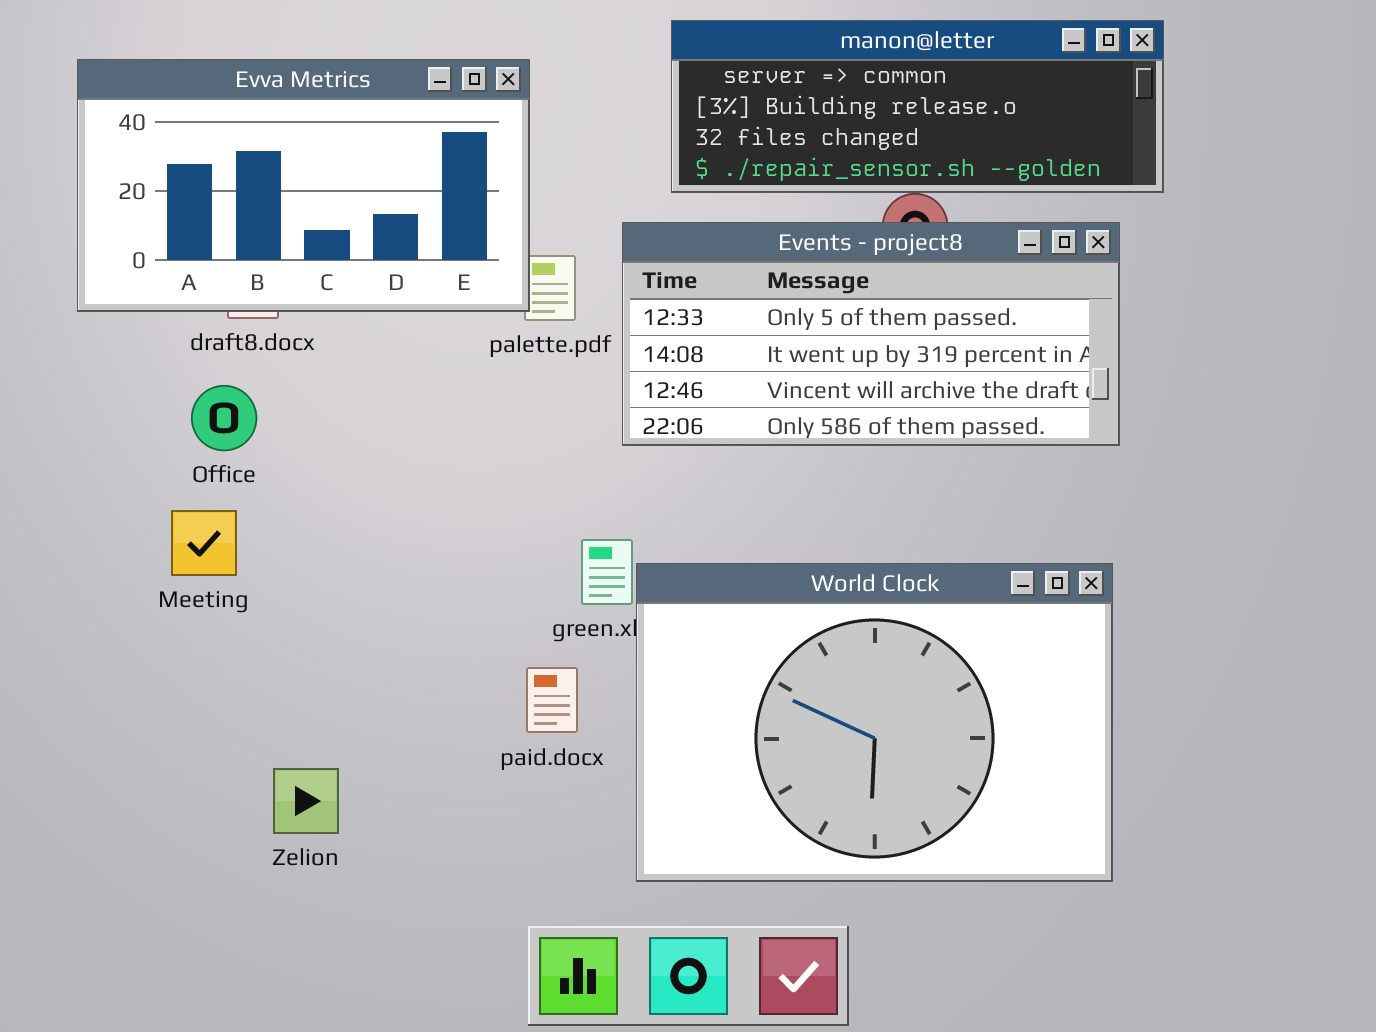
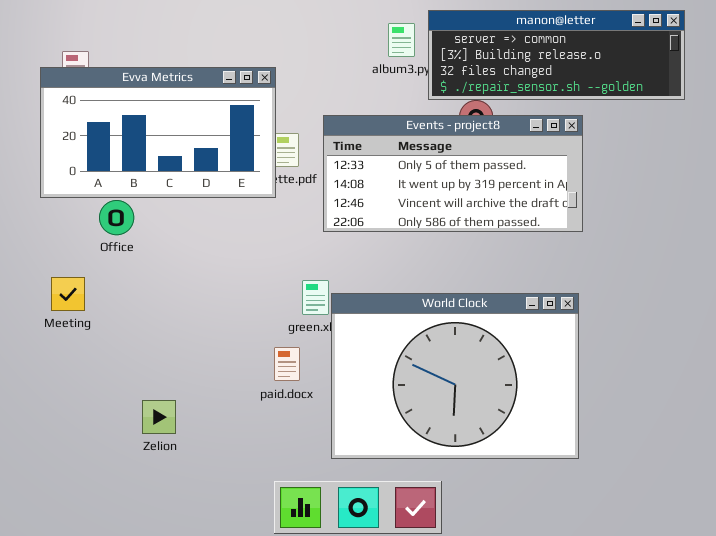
manon@letter: [671,20,1164,193] -> [428,10,685,100], moved
Evva Metrics: [77,59,530,312] -> [40,67,276,198], moved
Meeting: [171,510,237,576] -> [51,277,85,311], moved

